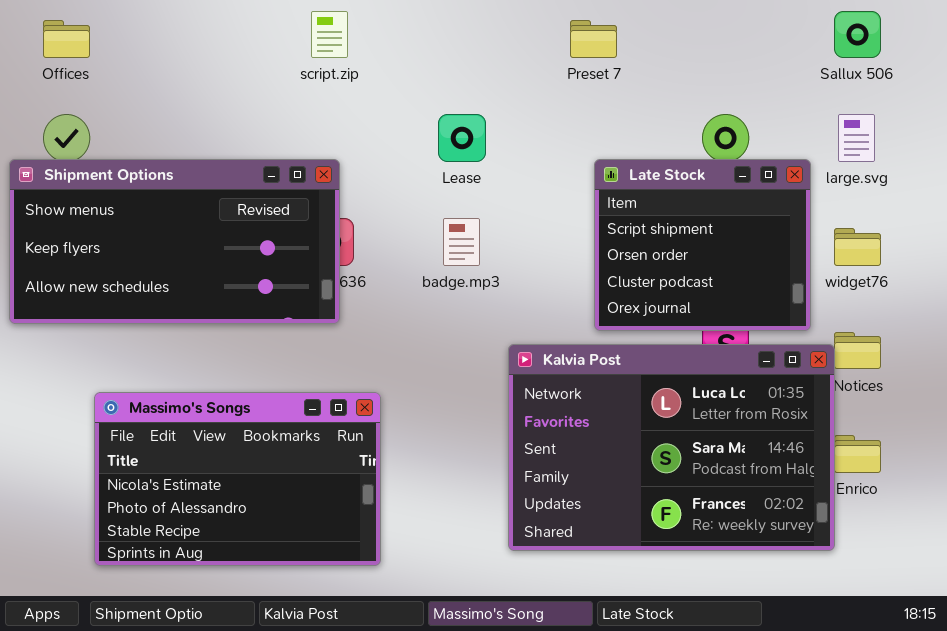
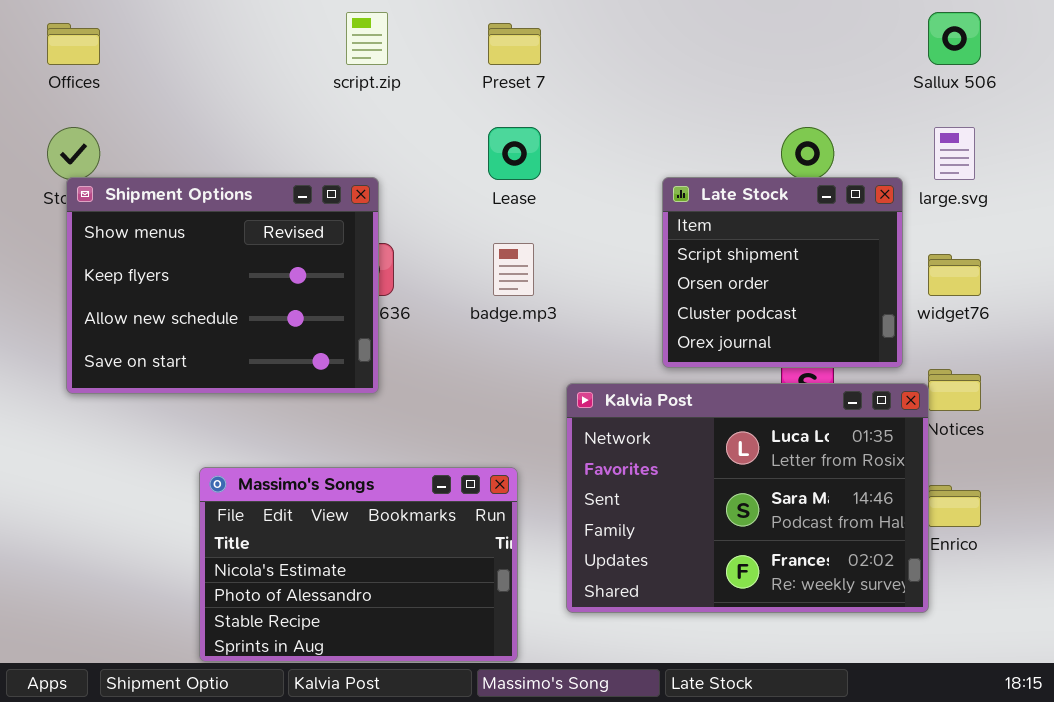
Preset 7: [570,20,617,58] -> [488,23,541,65], moved
Shipment Options: [9,159,340,324] -> [66,177,379,394], resized
Massimo's Songs: [94,392,381,566] -> [199,467,518,662], moved

